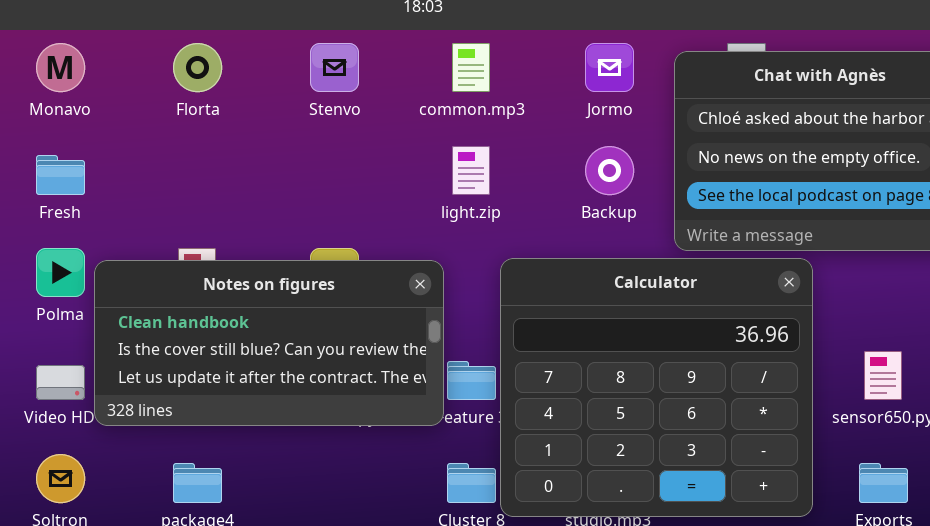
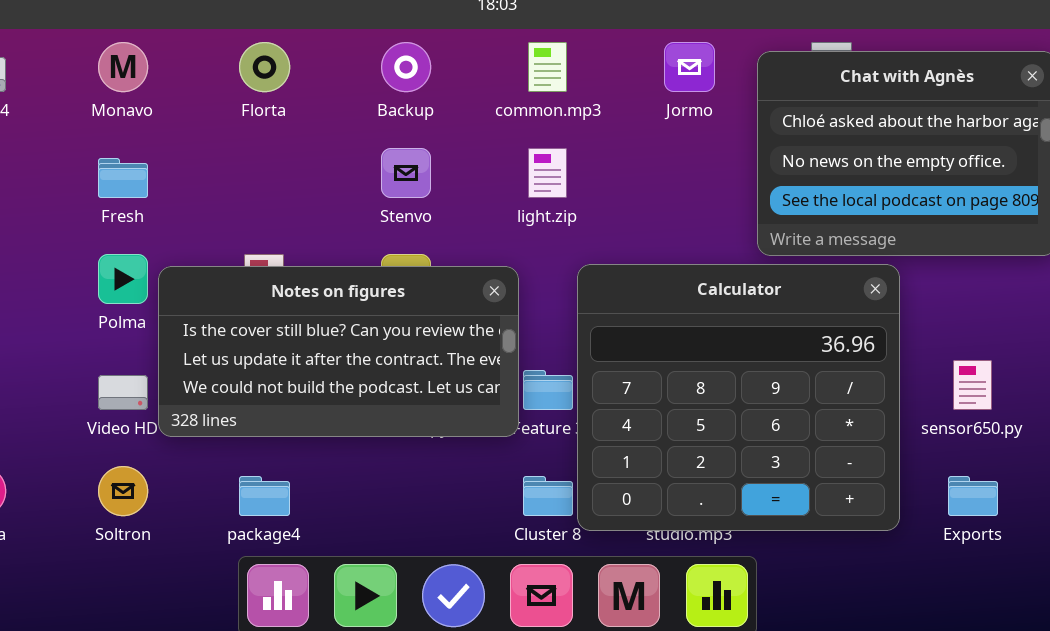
Stenvo: [310,43,359,92] -> [381,148,431,198], moved
Backup: [585,146,634,195] -> [381,42,431,92], moved
Notes on figures: [94,260,444,426] -> [158,266,519,437], scrolled down 1 row

